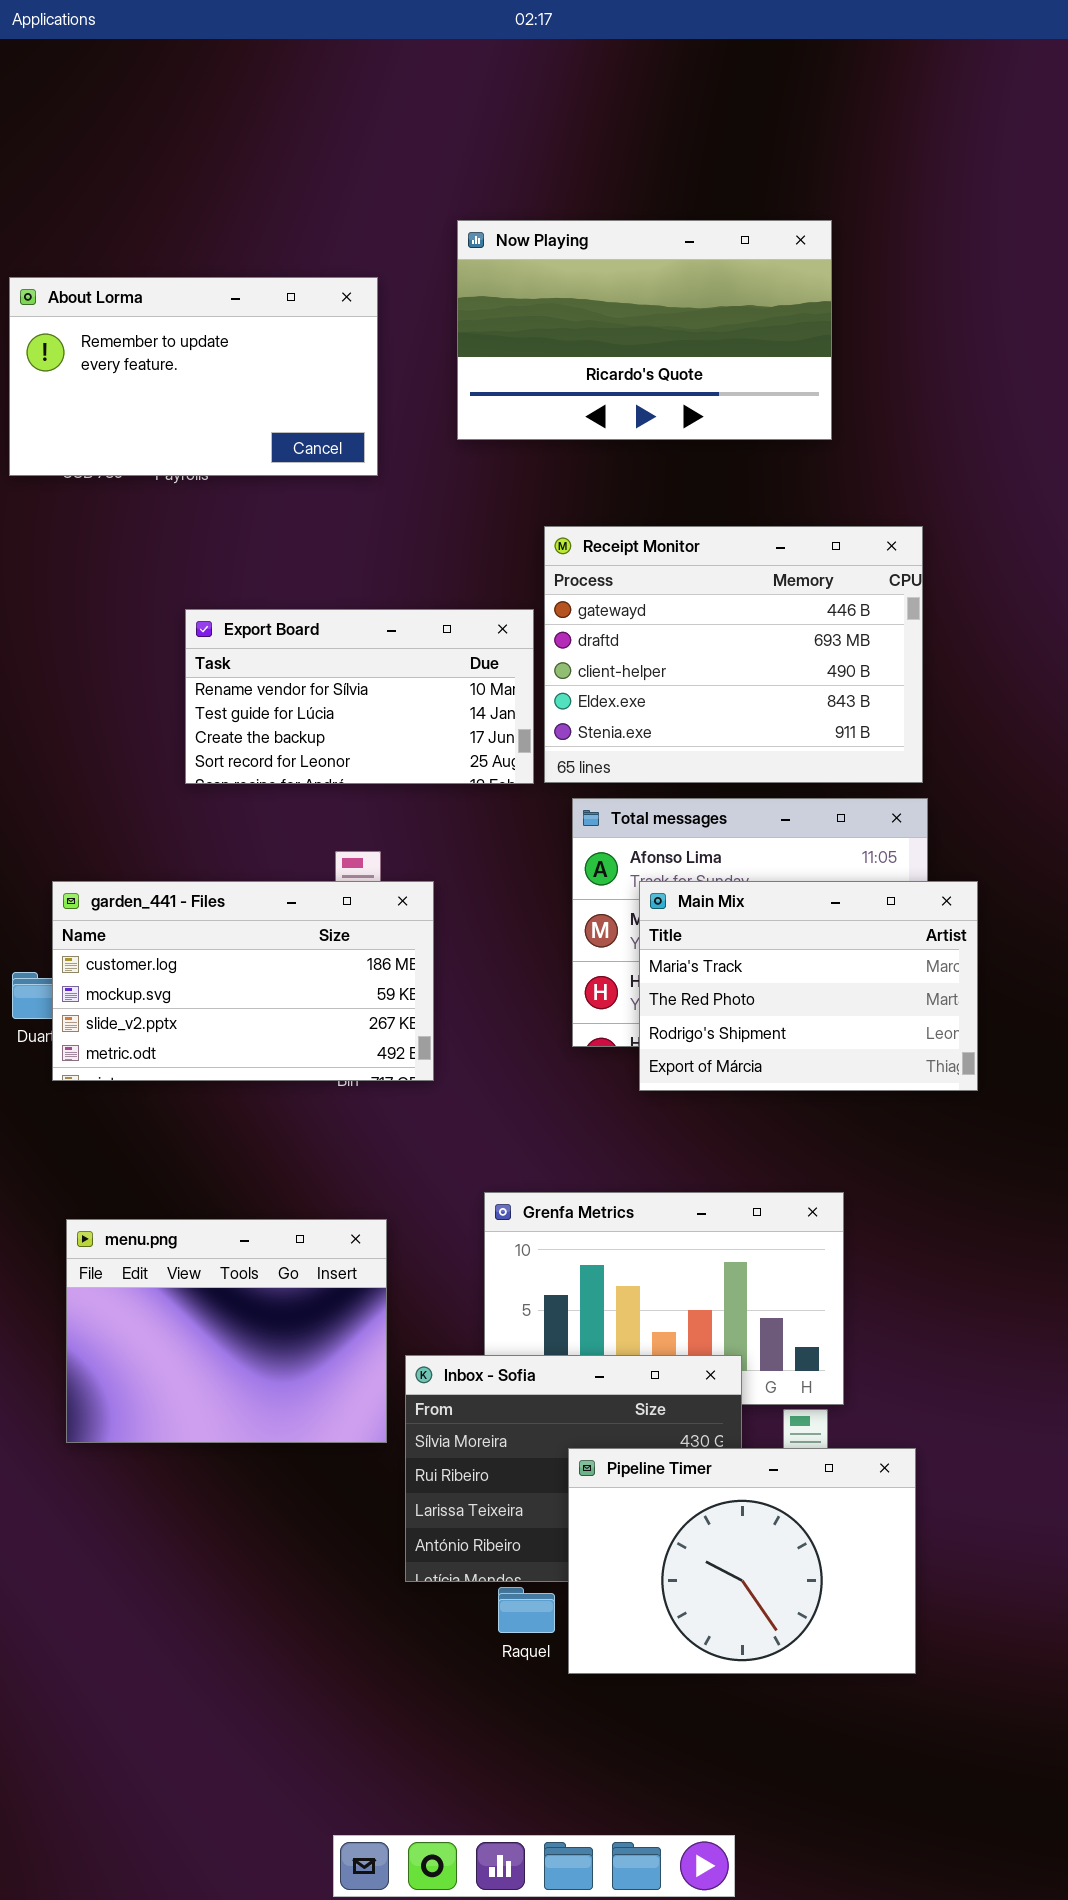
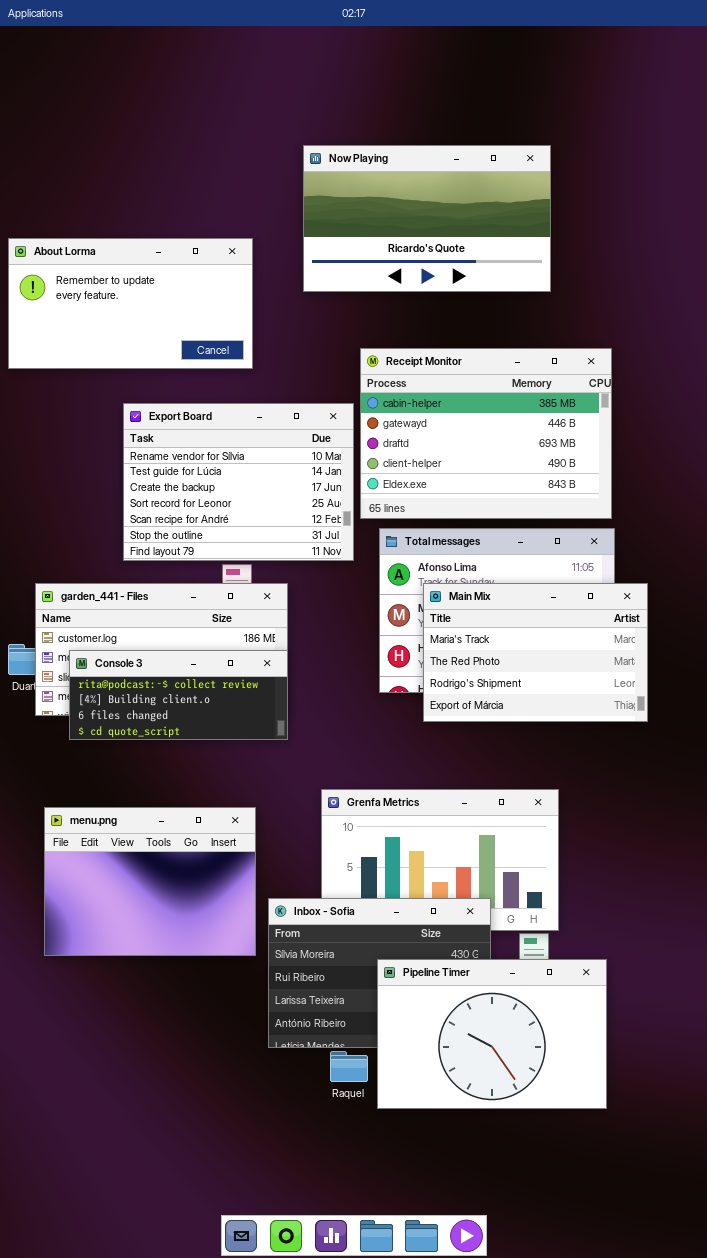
About Lorma: [9,277,378,476] -> [8,238,253,369], moved
Receipt Monitor: [544,526,923,783] -> [360,348,612,519], scrolled up 1 row
Export Board: [185,609,534,784] -> [123,403,354,561], resized
Console 3: none -> [69,650,288,740], opened

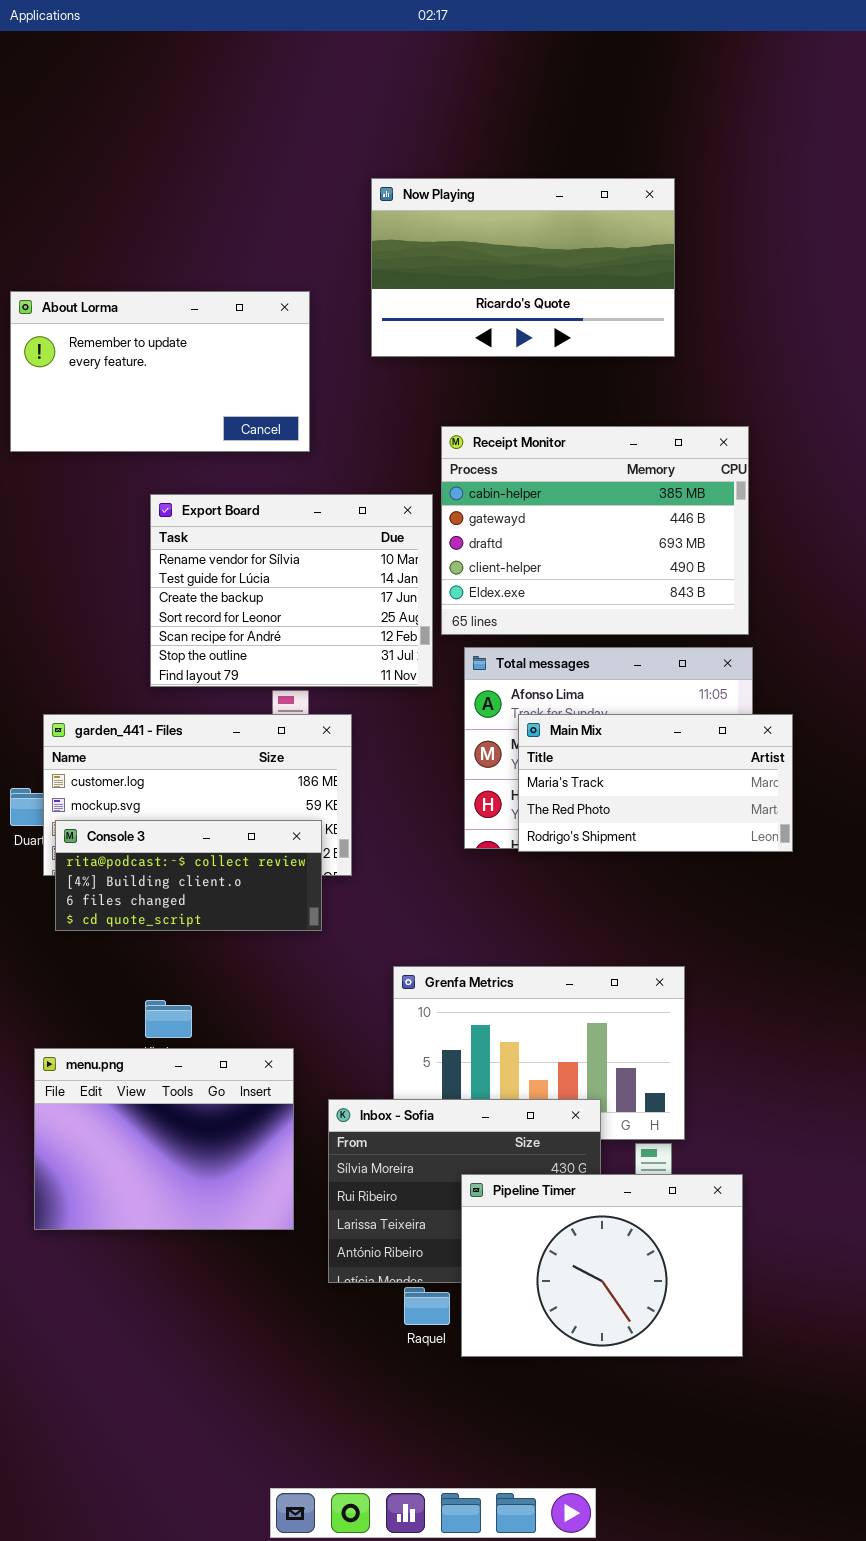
Main Mix: [423,583,648,722] -> [518,714,793,852], resized
Console 3: [69,650,288,740] -> [55,820,322,931], moved
menu.png: [44,807,256,956] -> [34,1048,294,1230], moved

